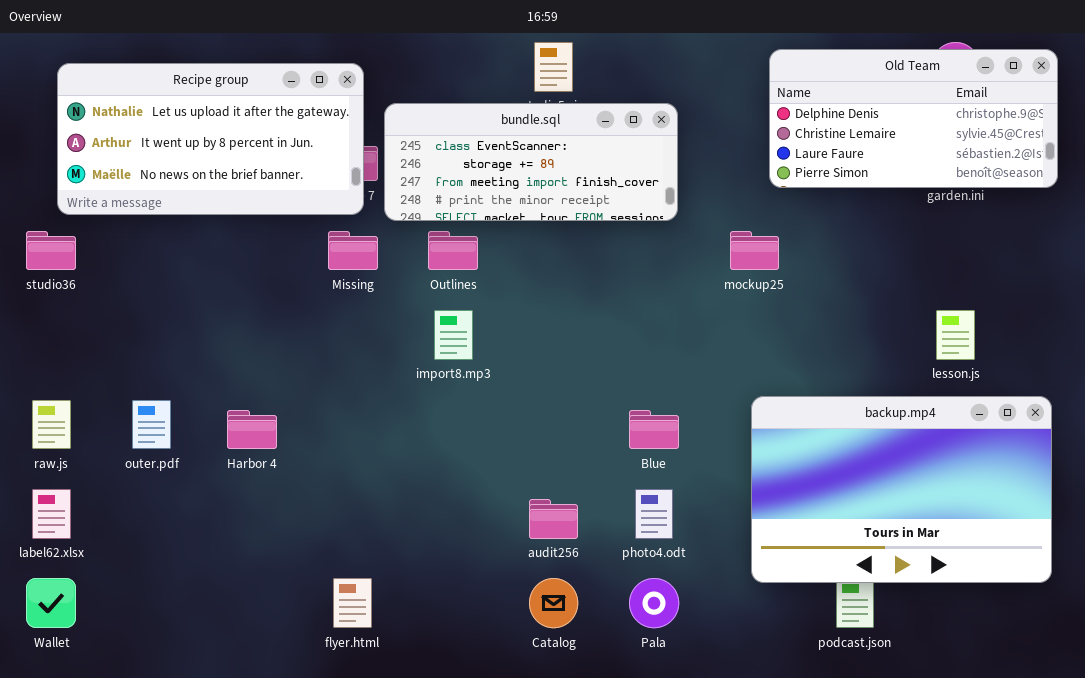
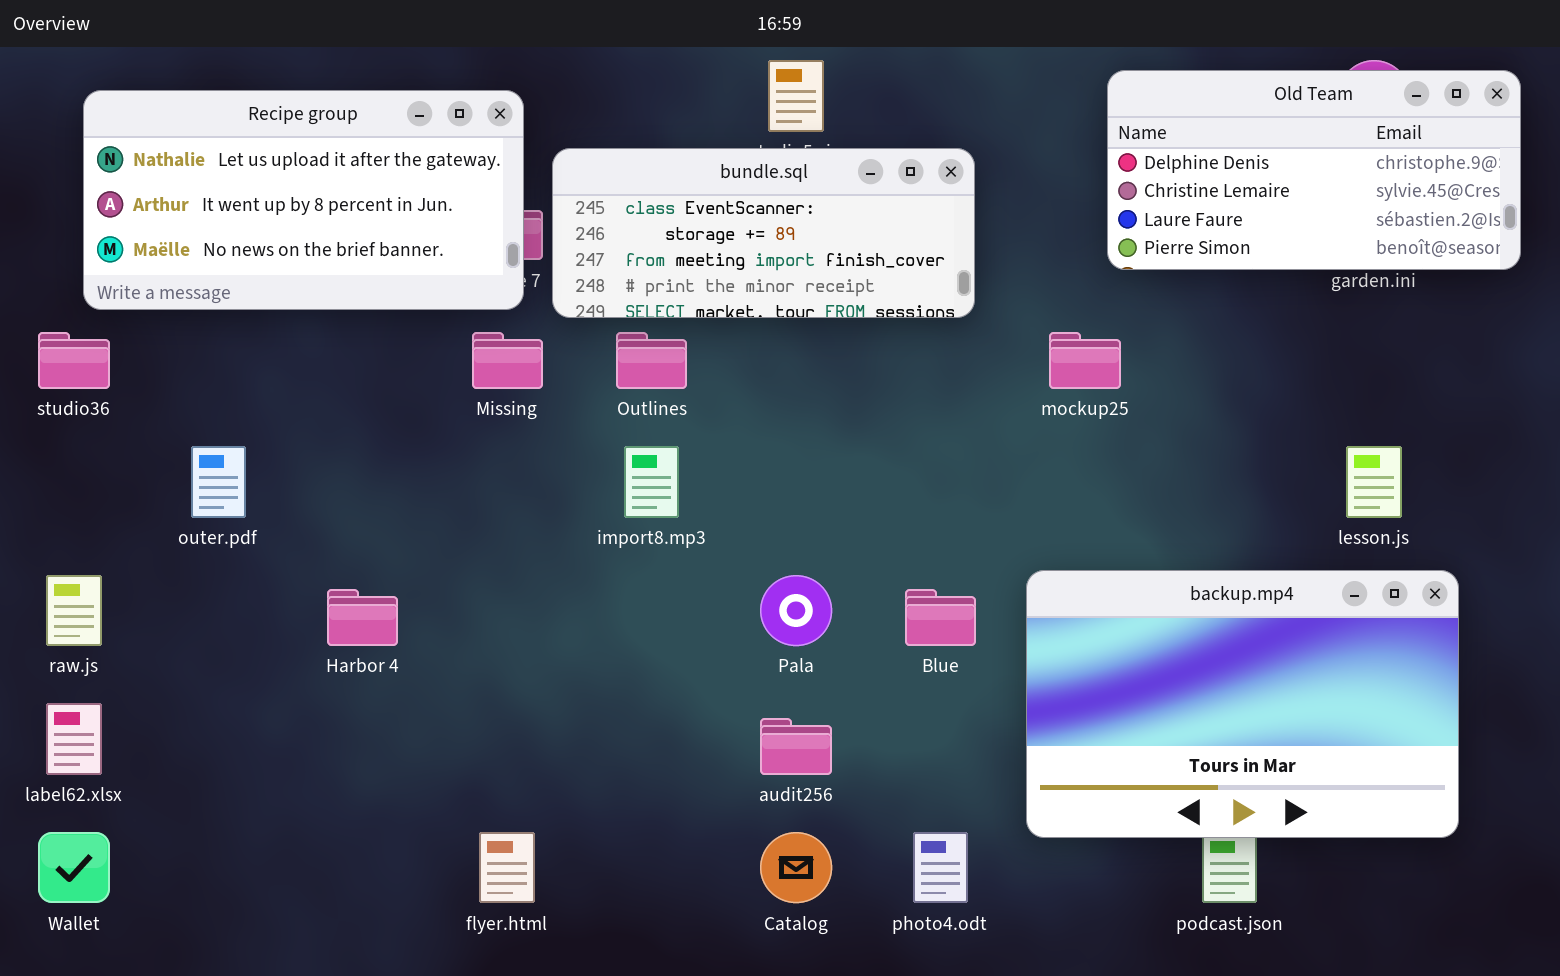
backup.mp4: [751,396,1052,583] -> [1026,570,1459,838], moved
outer.pdf: [132,400,171,449] -> [191,446,246,518], moved
photo4.odt: [635,489,673,539] -> [913,832,968,903], moved
Pala: [629,578,679,628] -> [760,575,832,646], moved

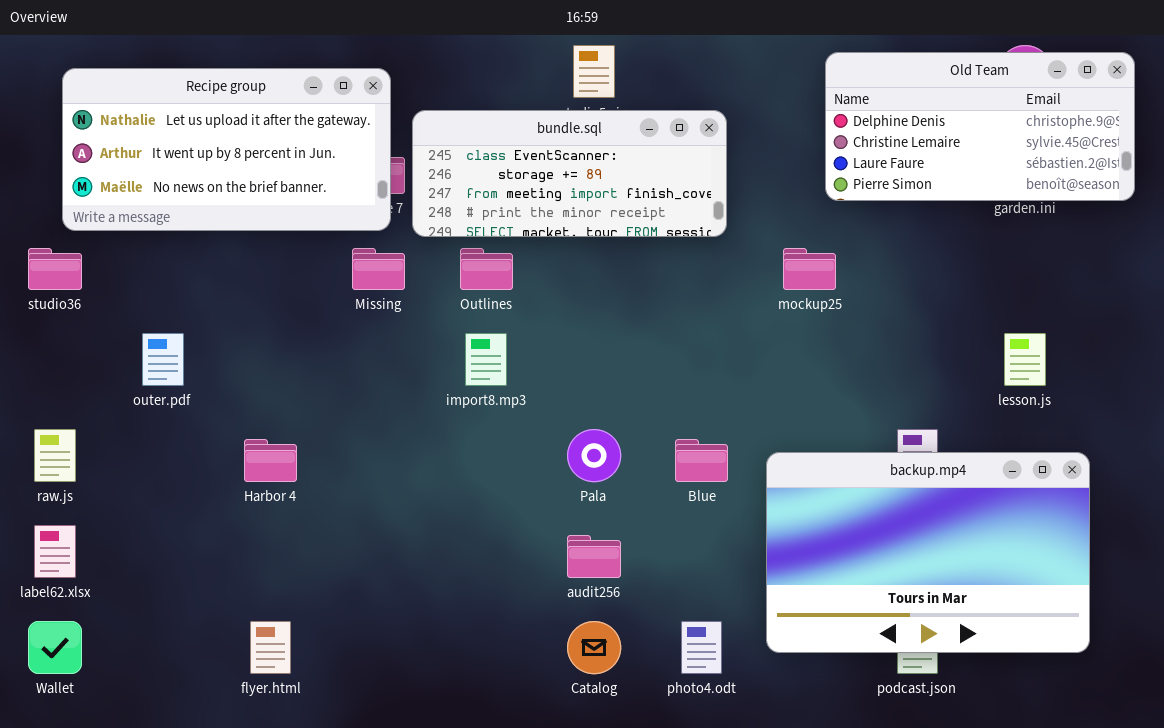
backup.mp4: [1026,570,1459,838] -> [766,452,1090,653], moved
flyer.html: [479,832,535,903] -> [250,621,291,674], moved

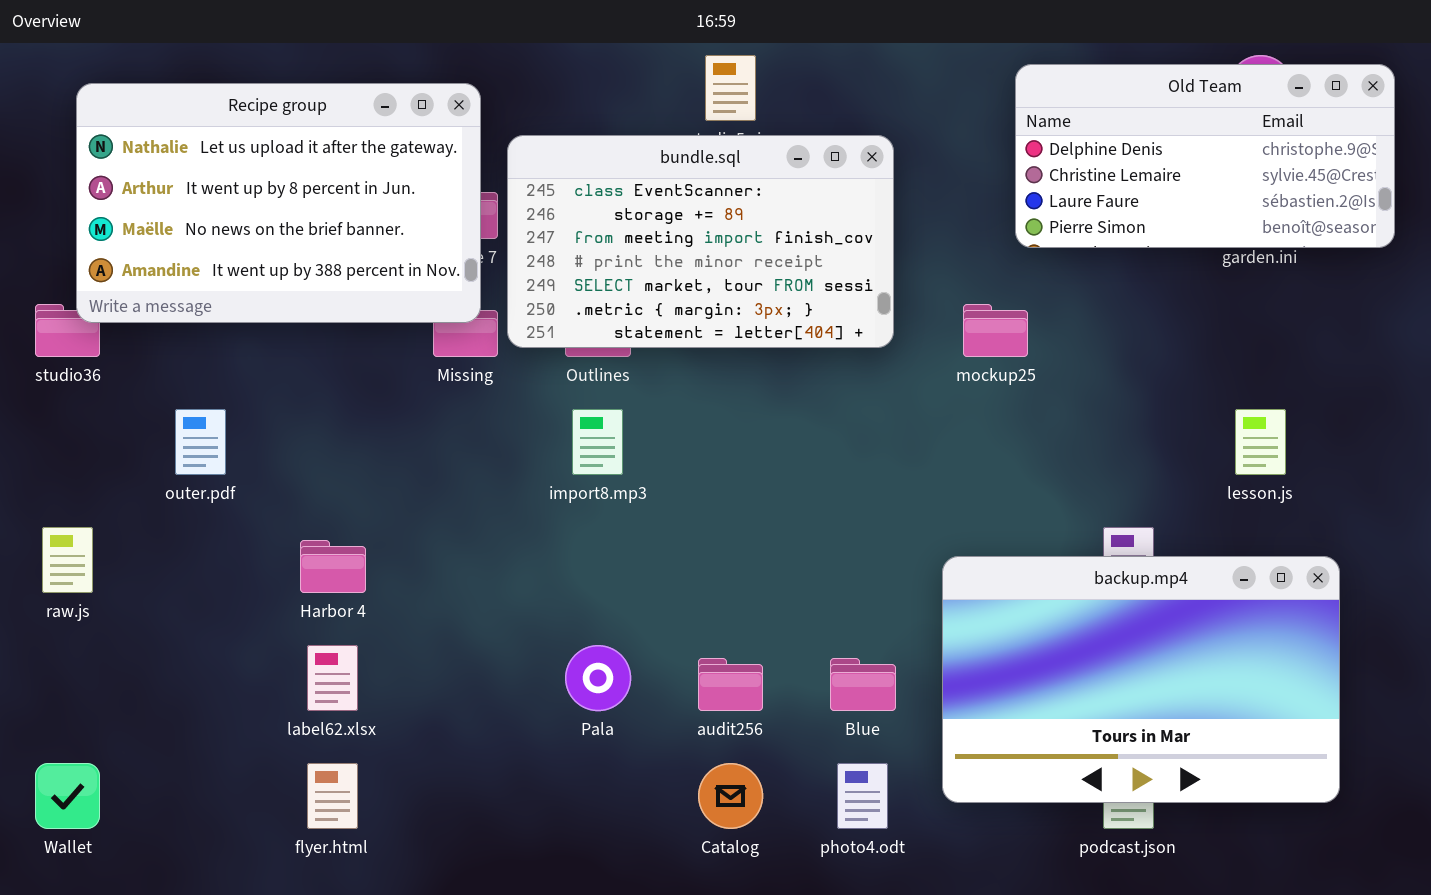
Recipe group: [62,68,391,231] -> [76,83,481,323], resized
bundle.sql: [412,110,727,237] -> [507,135,894,348], resized
Pala: [567,429,621,482] -> [565,645,631,711], moved
Blue: [675,439,728,482] -> [830,658,896,711], moved
label62.xlsx: [34,525,76,578] -> [307,645,358,711], moved

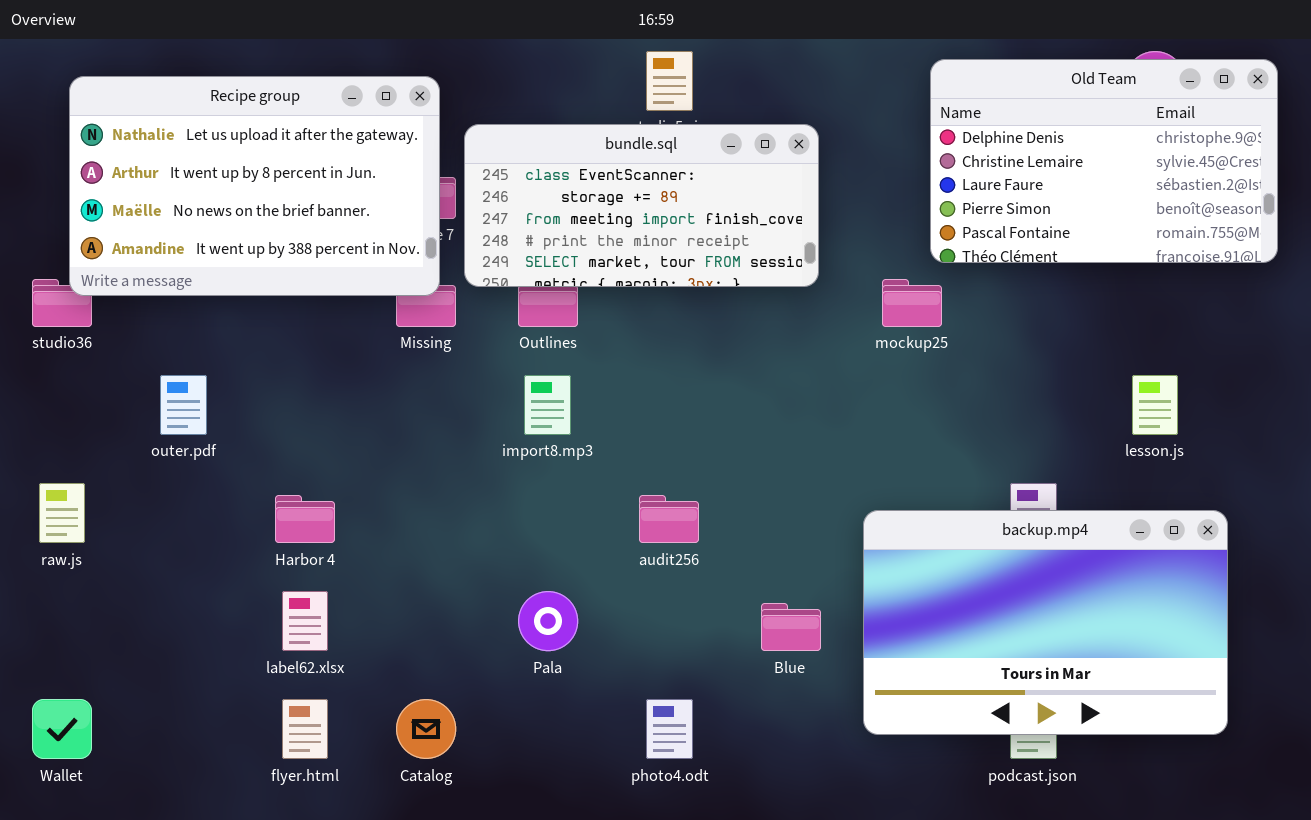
Old Team: [1015,64,1395,248] -> [930,59,1278,263], resized
bundle.sql: [507,135,894,348] -> [464,124,819,287], resized
audit256: [698,658,763,711] -> [639,495,699,543], moved
Catalog: [698,763,763,829] -> [396,699,456,759], moved
photo4.odt: [837,763,888,829] -> [646,699,693,759], moved

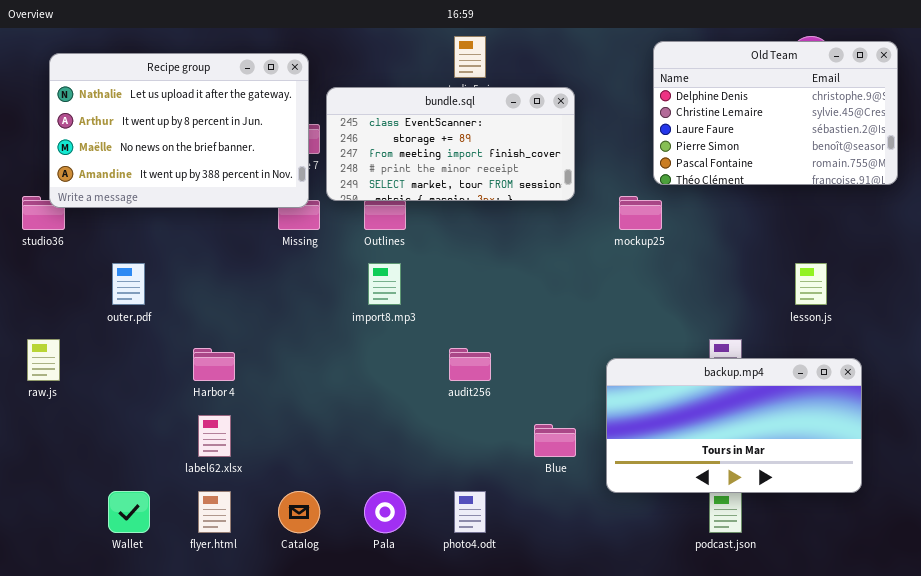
backup.mp4: [863,510,1228,735] -> [606,358,862,493], resized
Pala: [518,591,578,651] -> [364,491,406,533], moved
Wallet: [32,699,92,759] -> [108,491,150,533], moved

